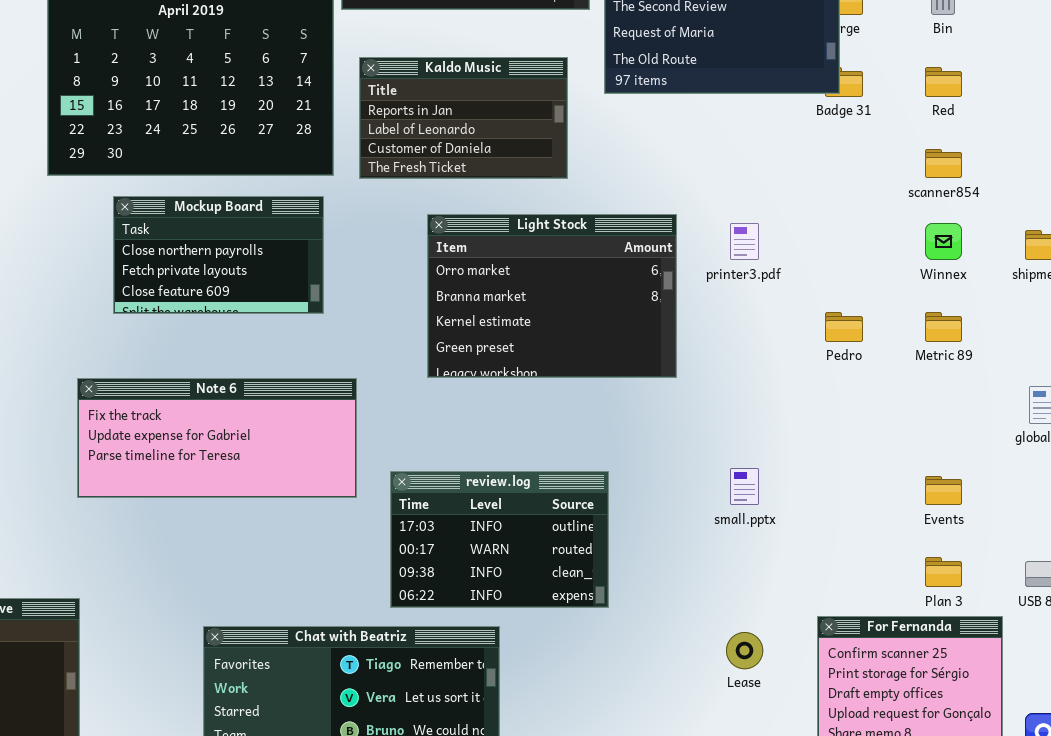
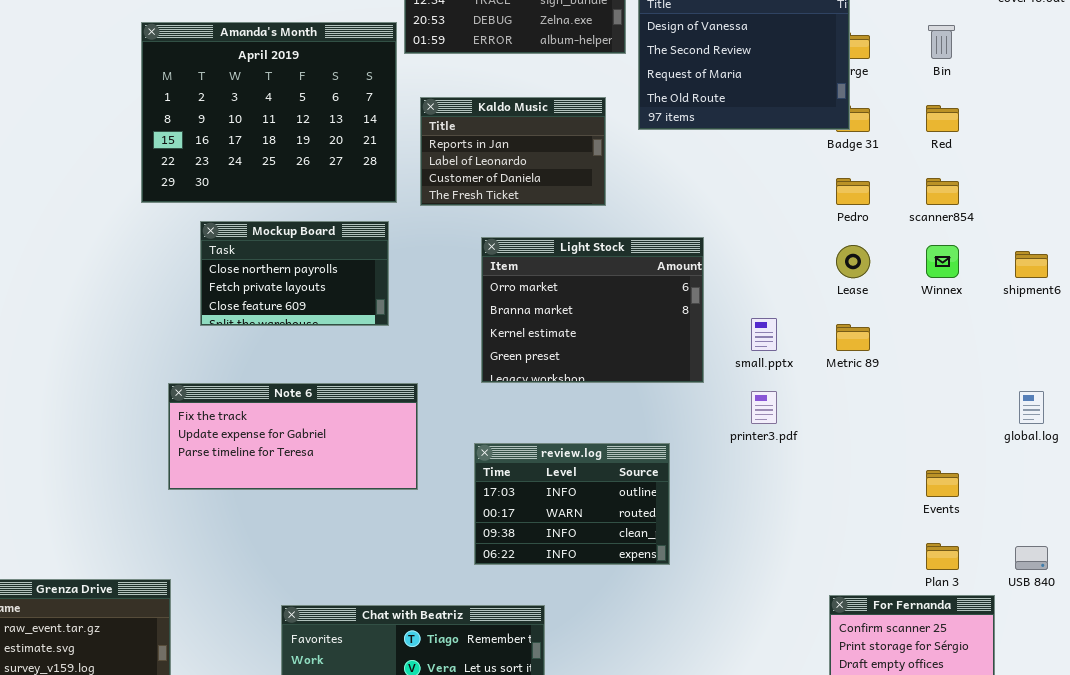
printer3.pdf: [730,223,759,260] -> [751,391,777,424], moved
Pedro: [825,312,863,342] -> [836,178,870,205], moved
Metric 89: [925,312,962,342] -> [836,324,870,351], moved
small.pptx: [730,468,759,505] -> [751,318,777,351], moved
review.log: [390,471,609,608] -> [474,443,670,565], moved
Lease: [726,632,763,669] -> [836,245,870,278], moved

